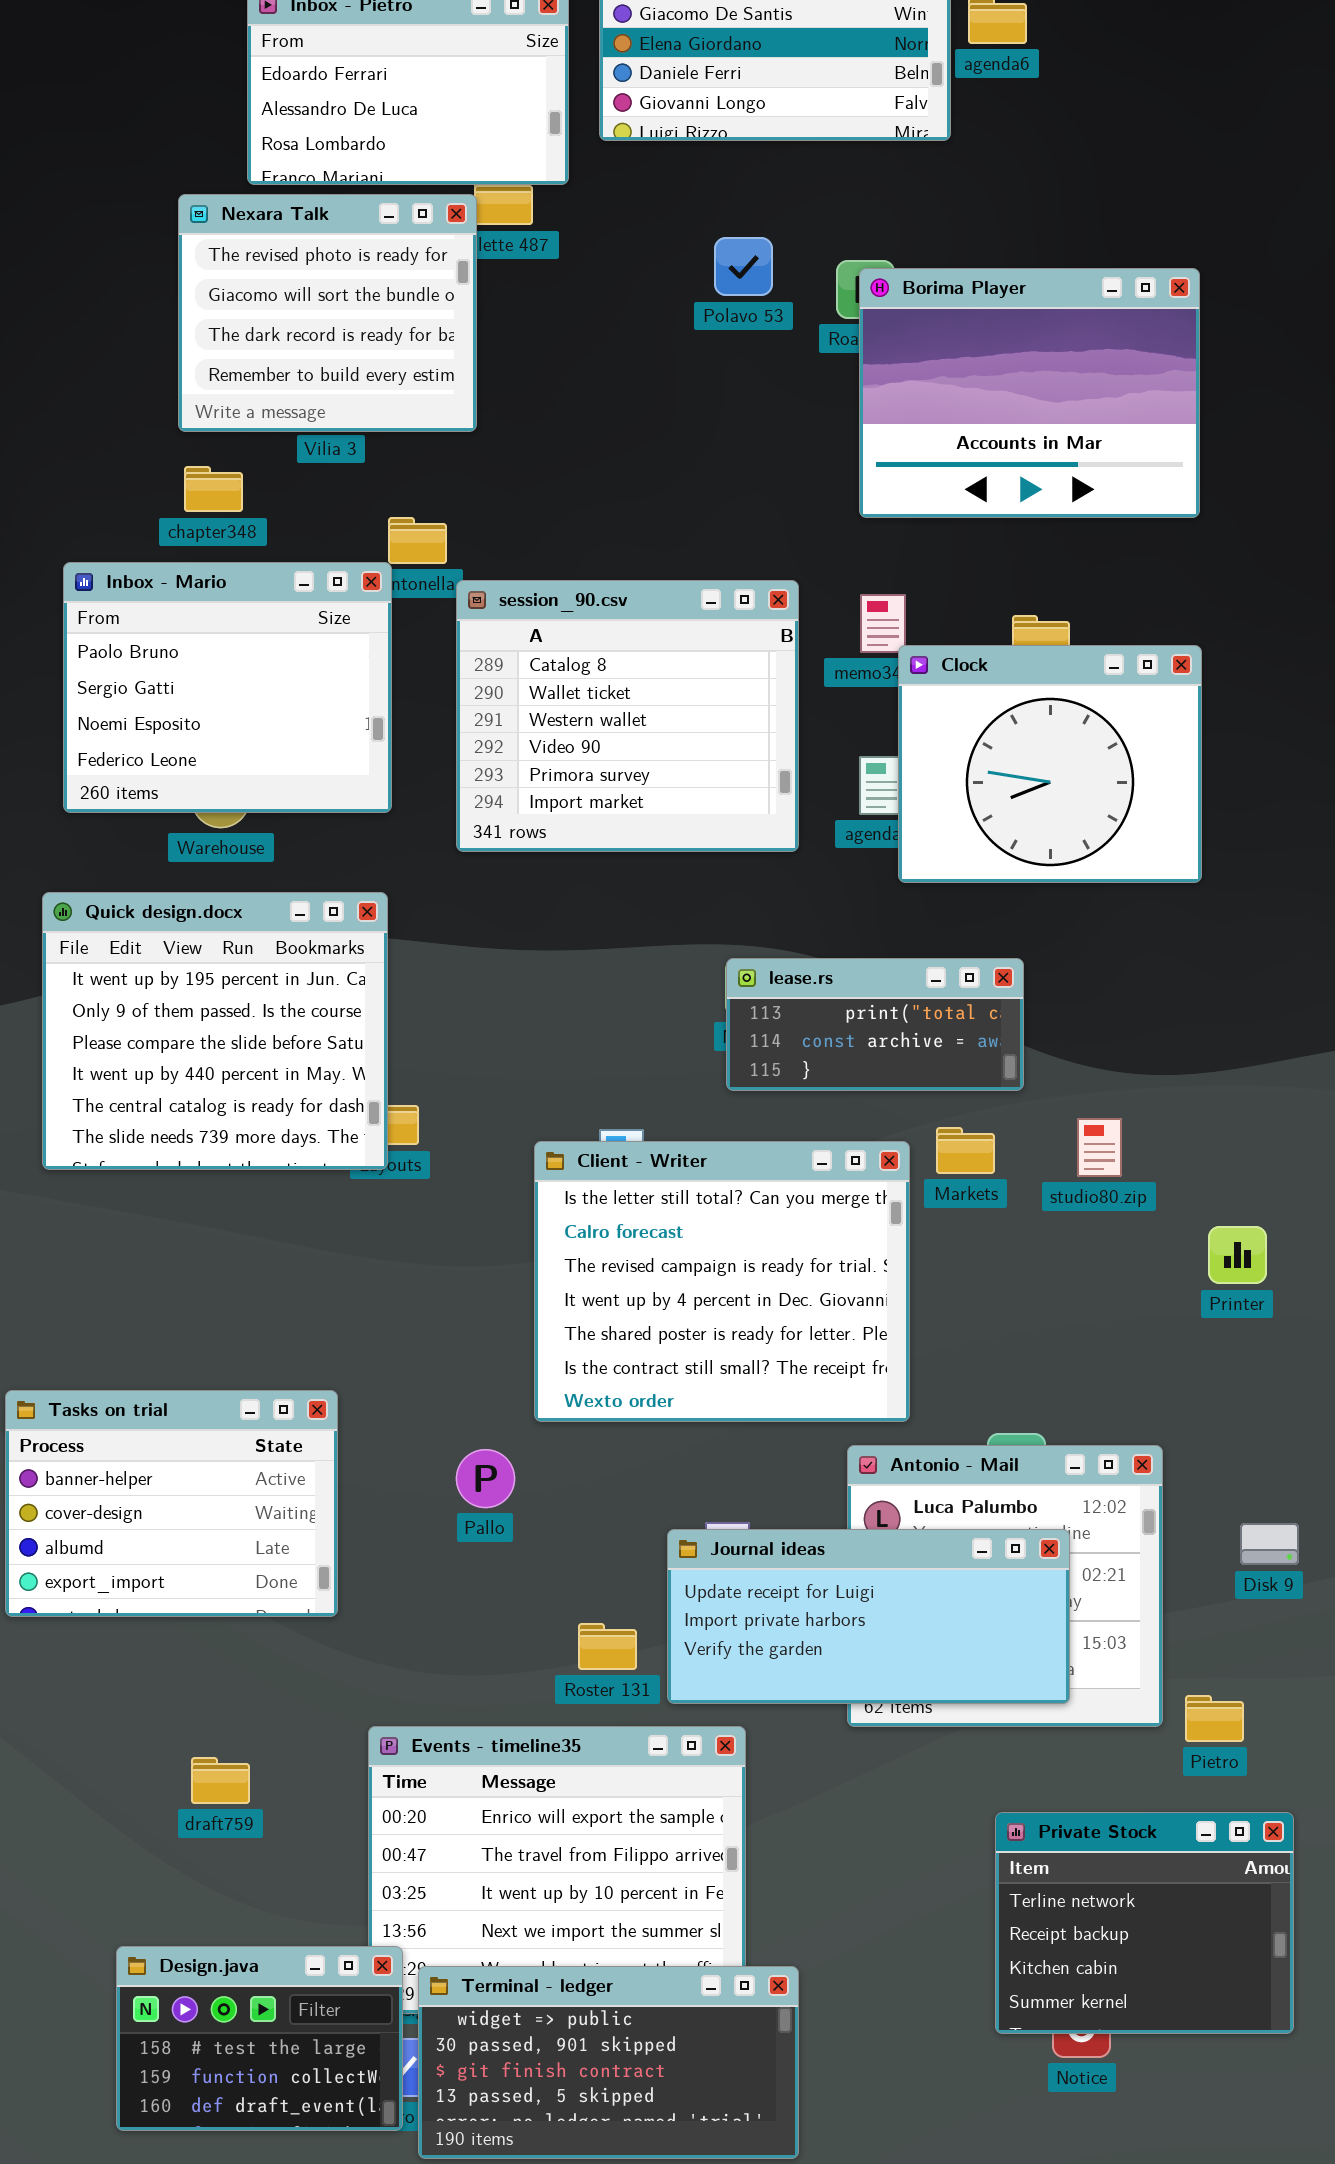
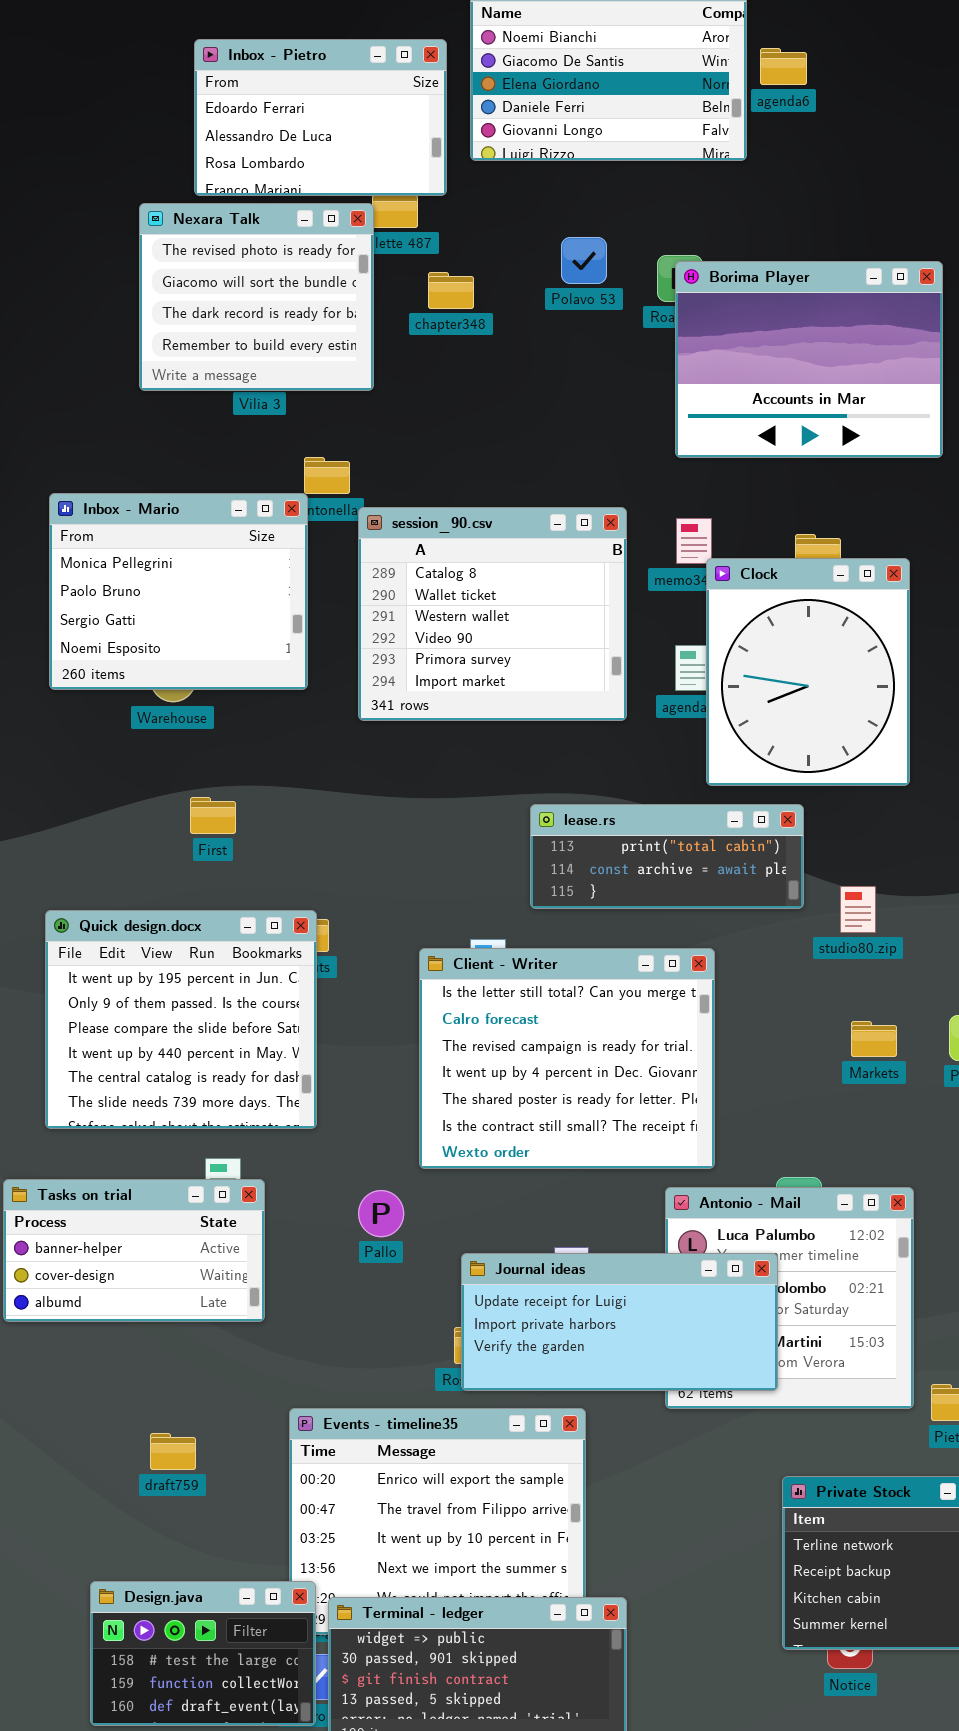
chapter348: [184,466,243,512] -> [428,272,474,309], moved
Inbox - Mario: [63,562,392,813] -> [49,493,308,690], scrolled up 1 row
Clock: [898,645,1202,883] -> [706,558,910,786], resized
Quick design.docx: [42,892,388,1170] -> [45,910,317,1129], moved
lease.rs: [726,958,1024,1091] -> [530,804,804,909], resized
studio80.zip: [1077,1118,1122,1177] -> [840,886,876,933], moved
Markets: [936,1127,995,1174] -> [851,1021,897,1057], moved
Tasks on trial: [5,1390,338,1617] -> [3,1179,265,1322], resized
Journal ideas: [667,1529,1070,1704] -> [461,1253,778,1391], moved

